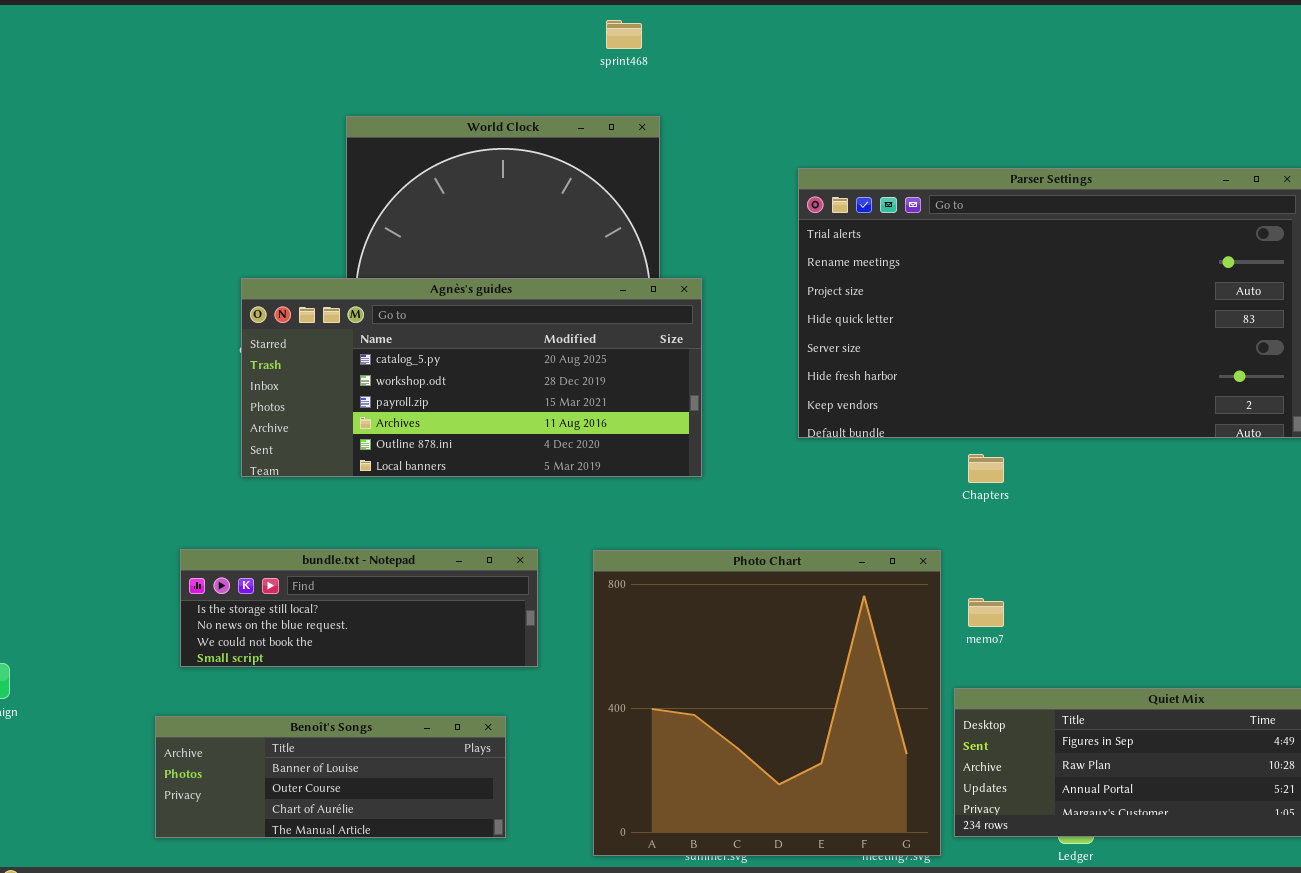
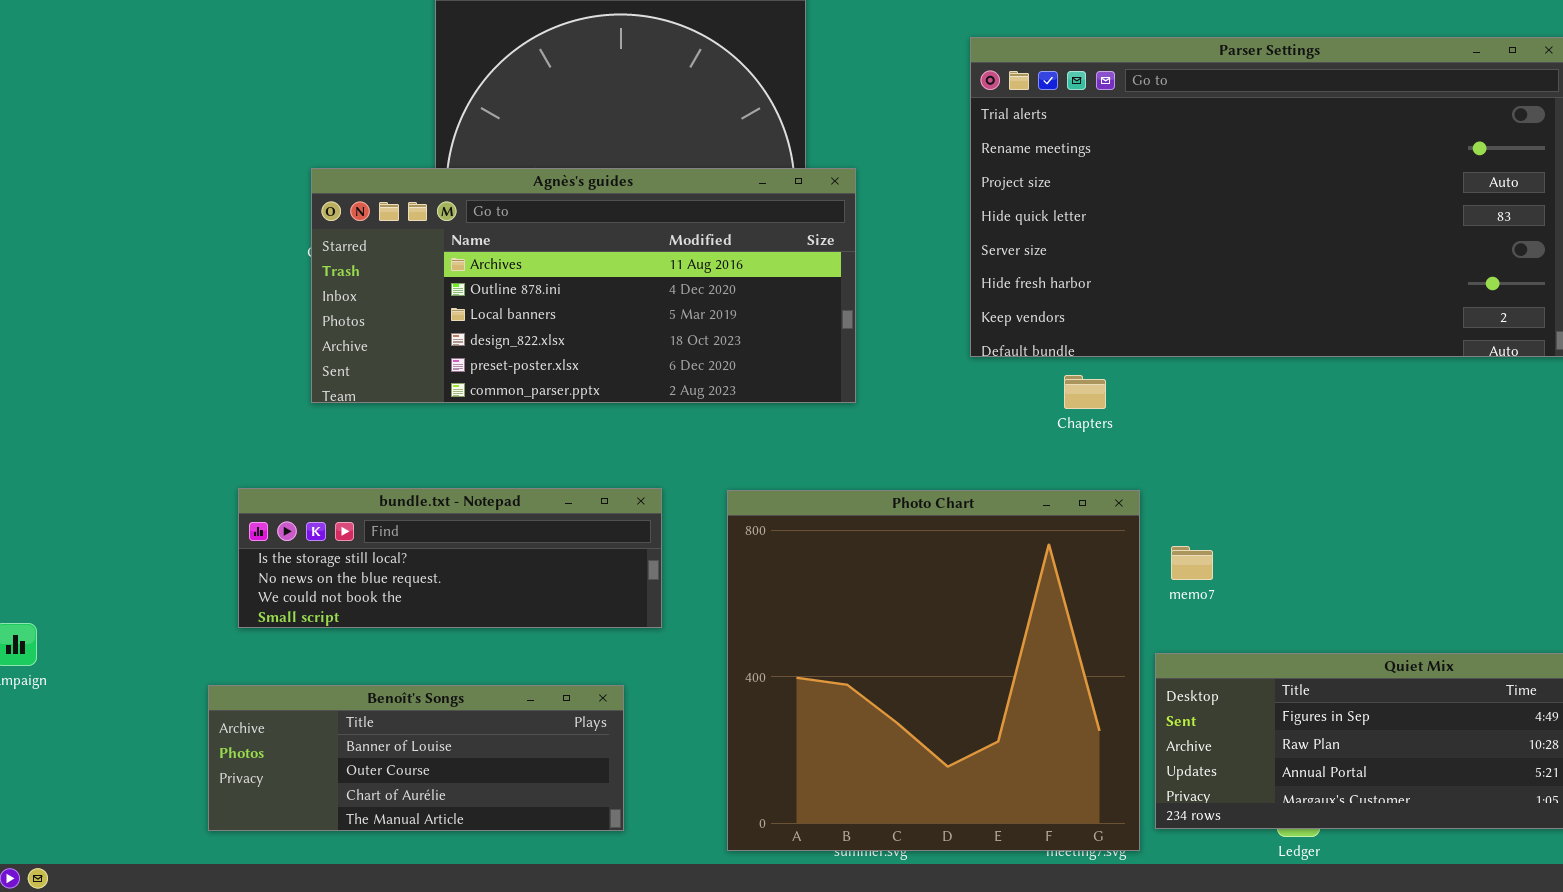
Agnès's guides: [241,278,702,477] -> [311,168,856,403], scrolled down 3 rows
Chapters: [968,454,1004,483] -> [1064,375,1106,409], moved

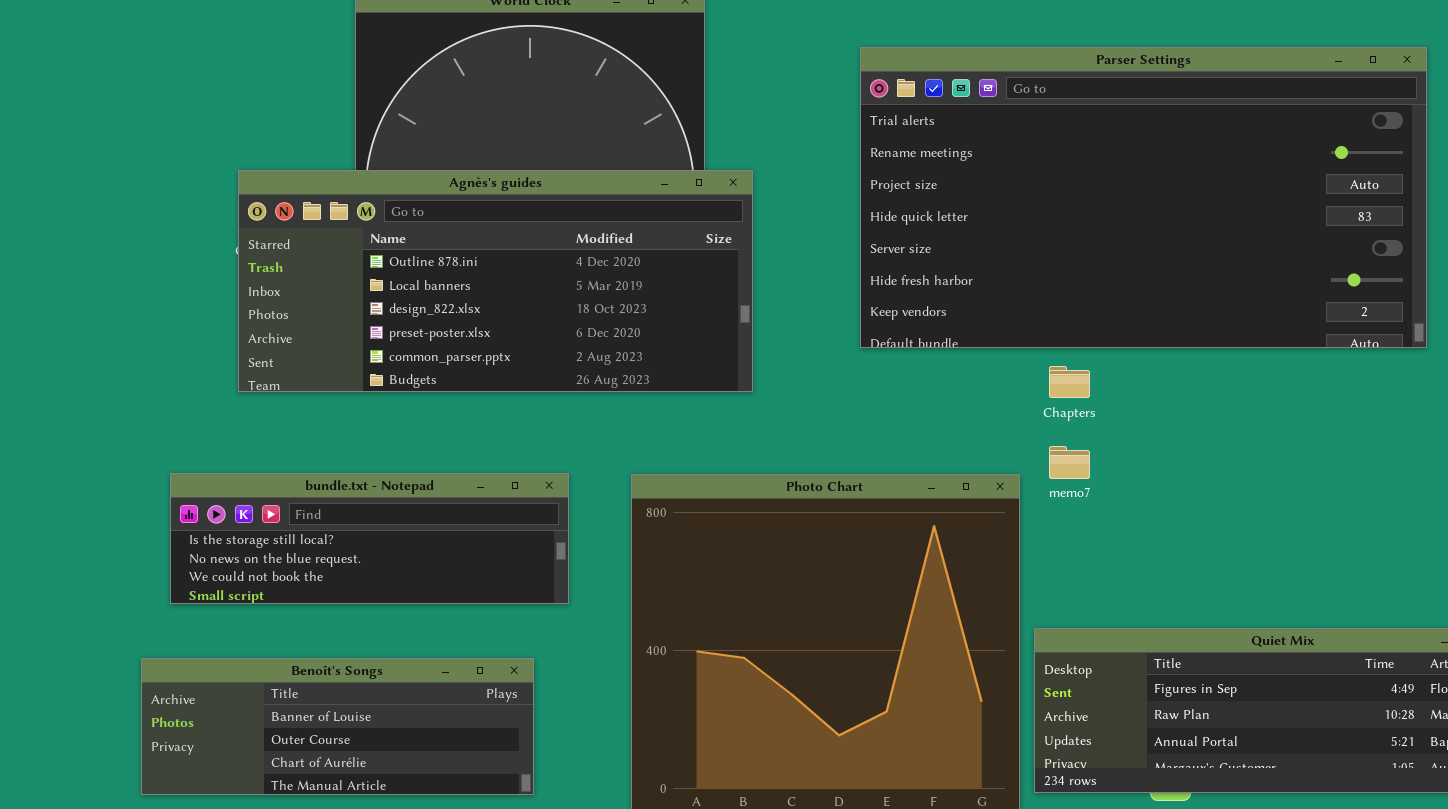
Agnès's guides: [311,168,856,403] -> [238,170,753,392], scrolled down 1 row
Chapters: [1064,375,1106,409] -> [1049,366,1090,398], moved
memo7: [1171,546,1213,580] -> [1049,446,1090,479], moved

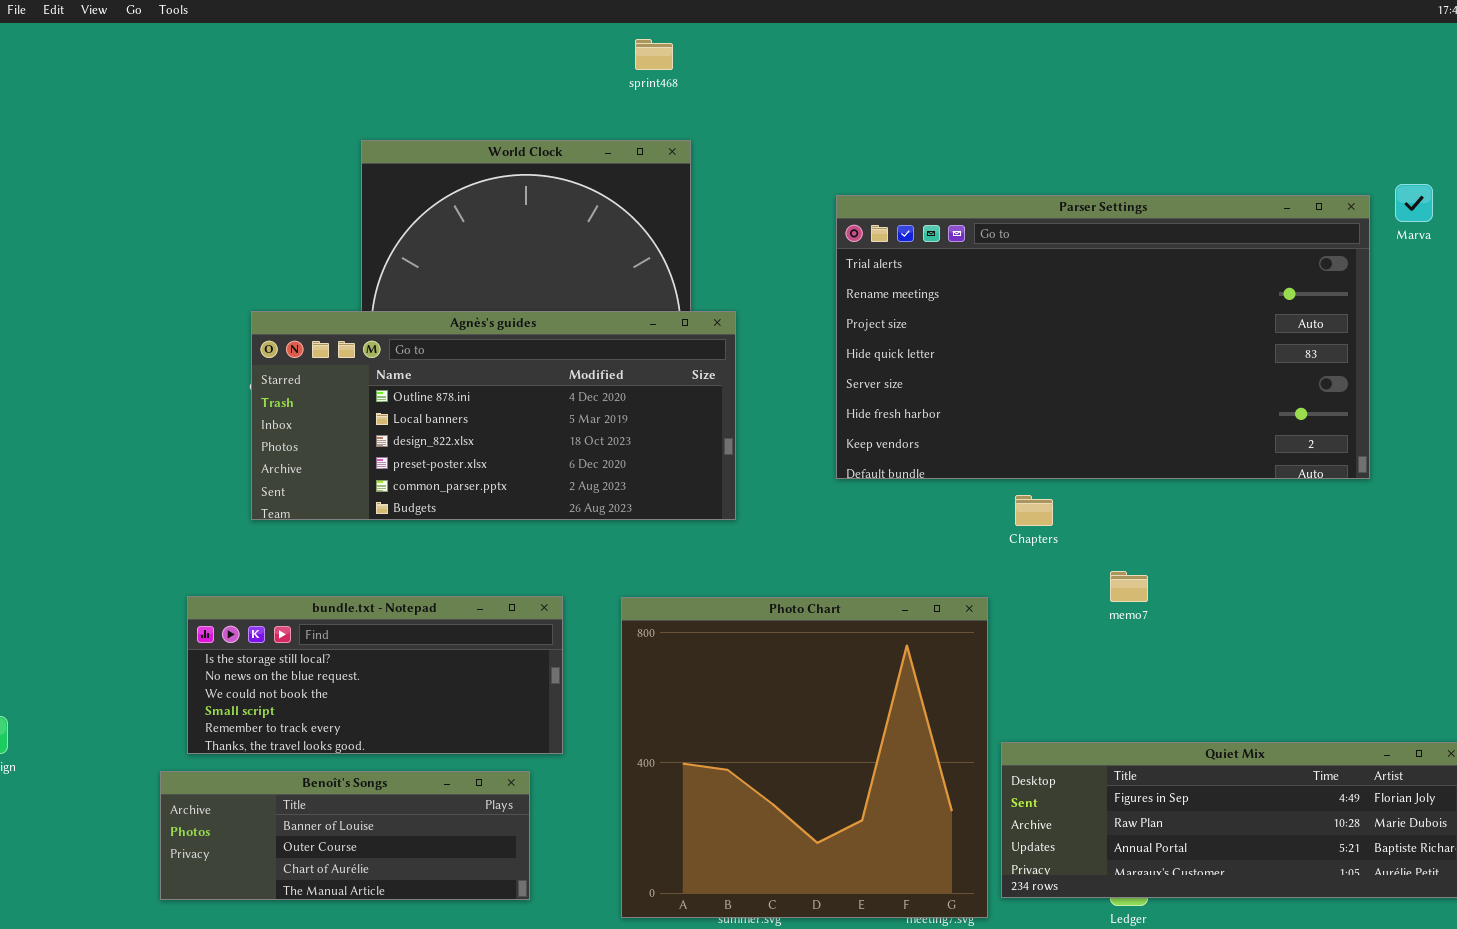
memo7: [1049,446,1090,479] -> [1110,571,1148,602], moved
bundle.txt - Notepad: [170,473,569,604] -> [187,596,563,754], resized

